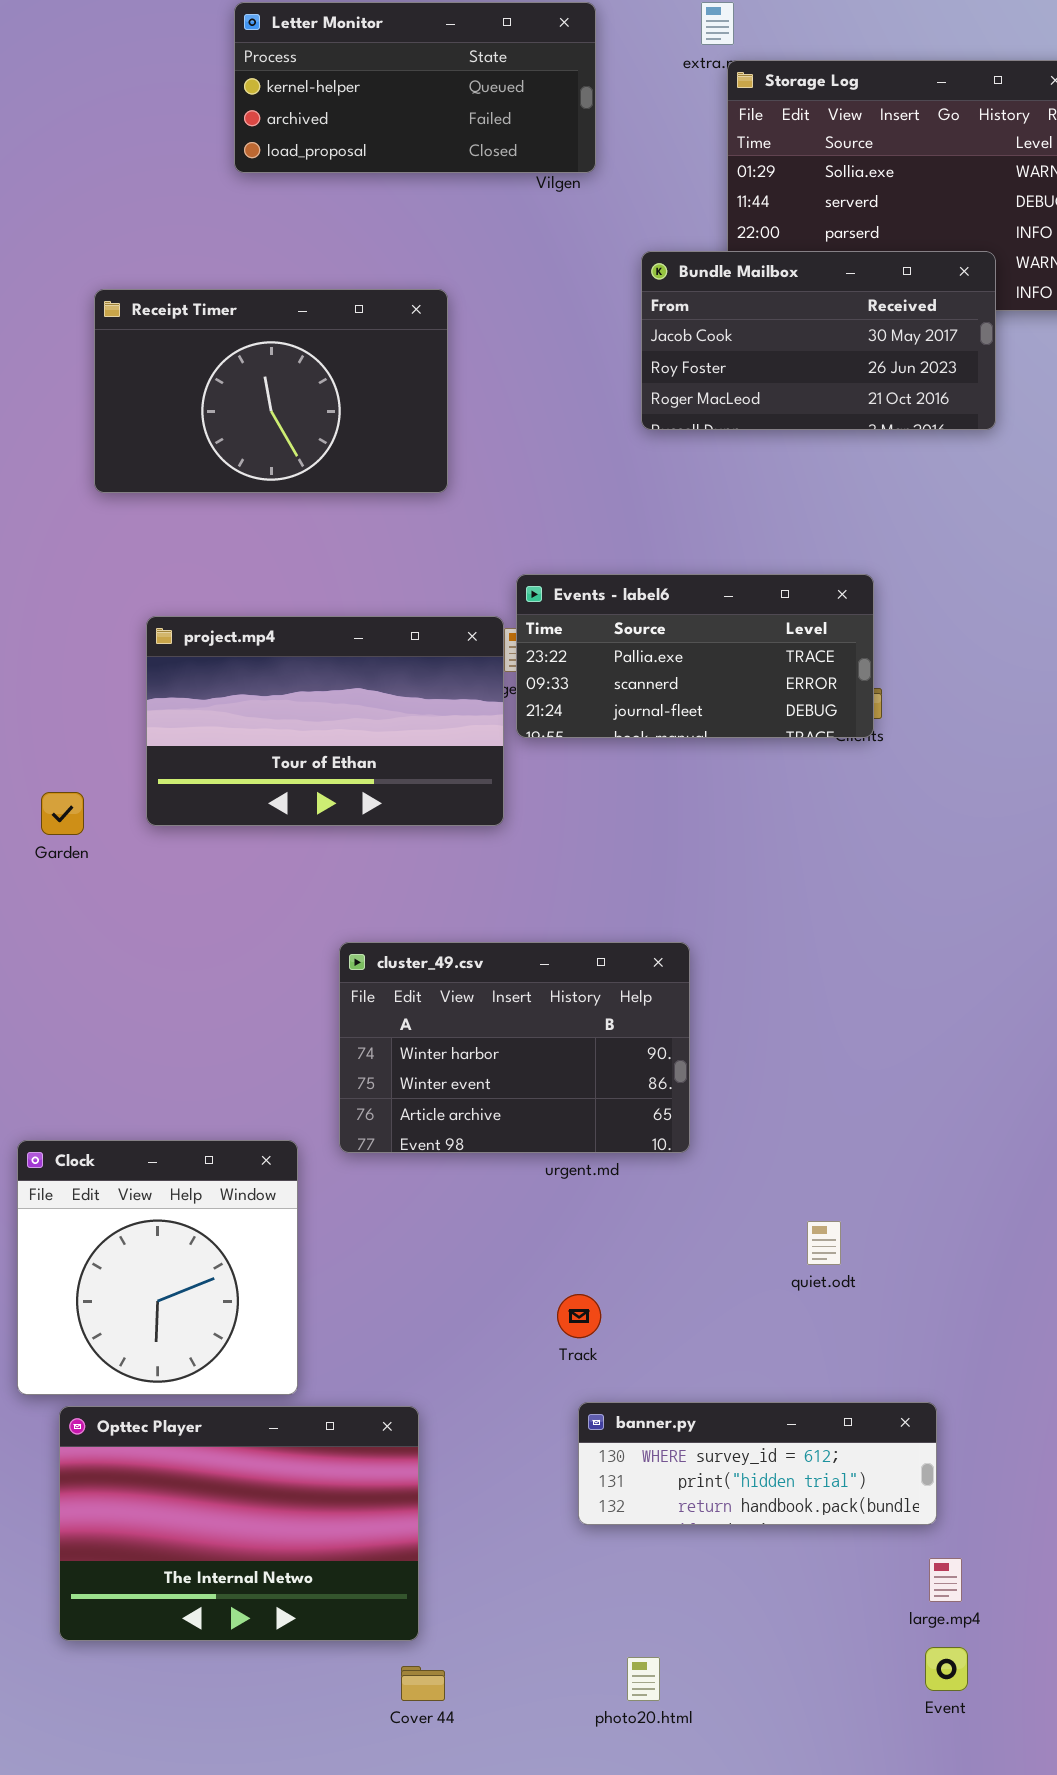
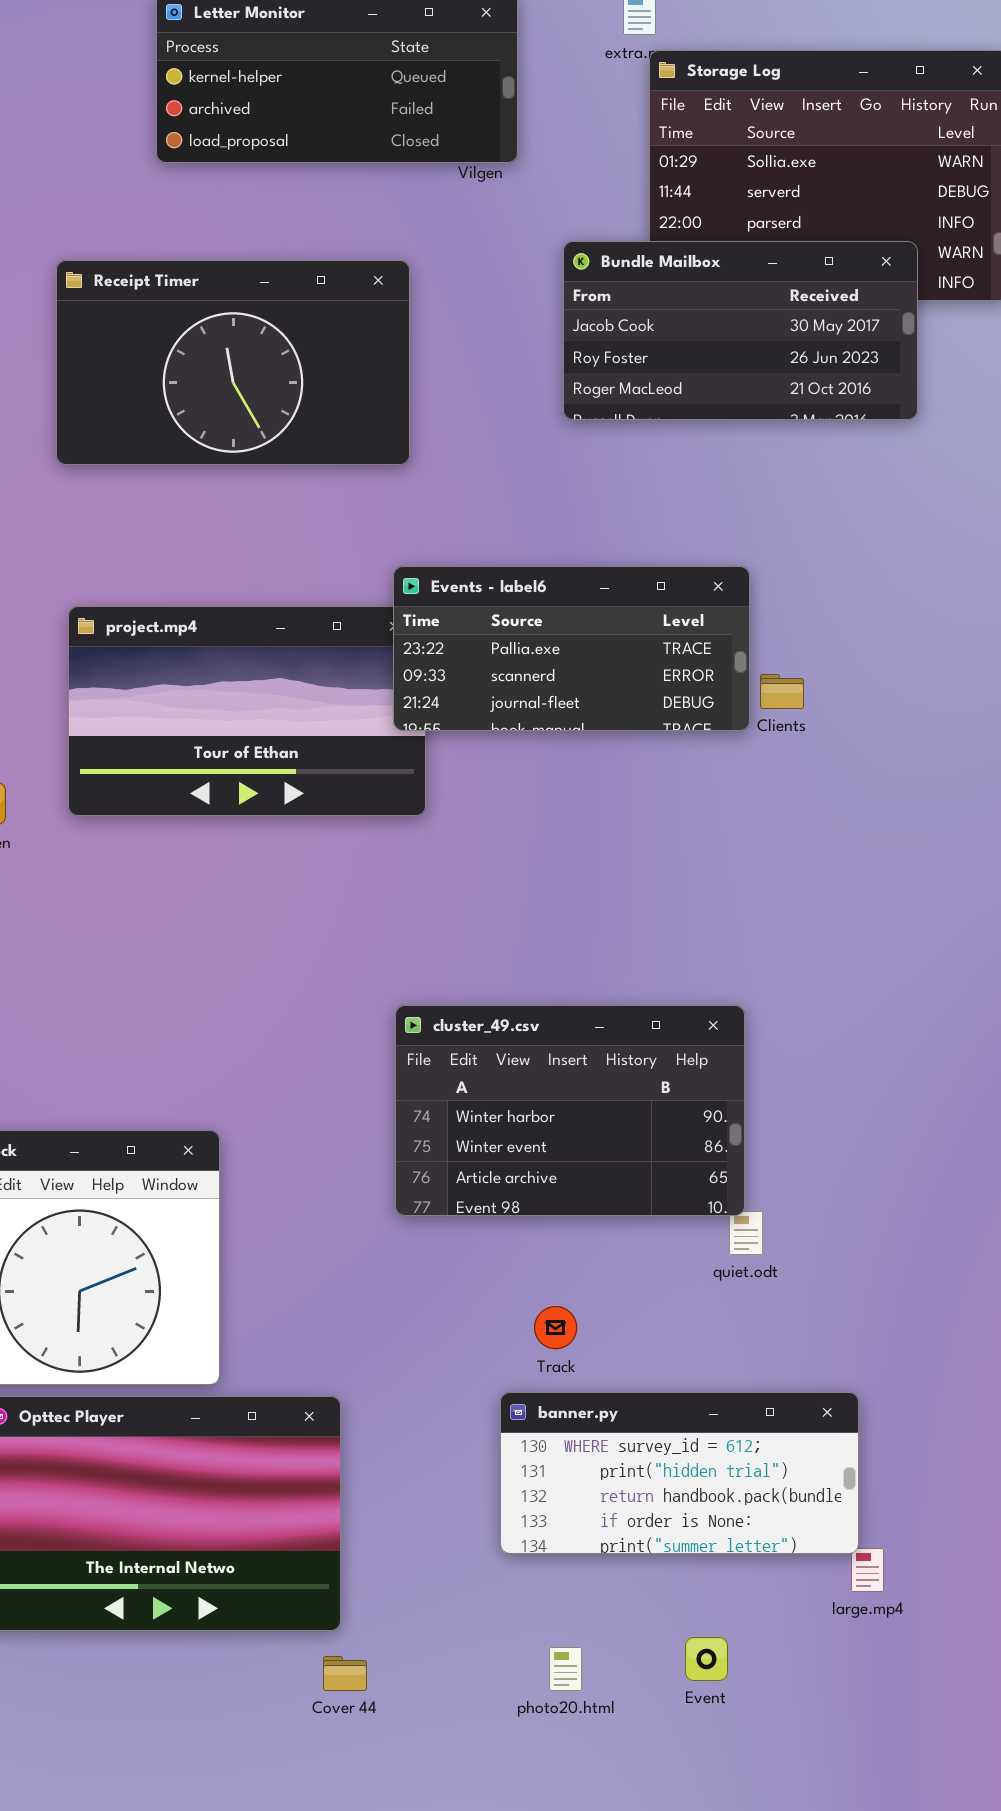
Receipt Timer: [94,289,448,493] -> [56,260,410,465], moved
Events - label6: [516,574,874,738] -> [393,566,750,731], moved
cluster_49.csv: [339,942,690,1153] -> [395,1005,745,1216], moved
Track: [557,1294,601,1338] -> [534,1306,577,1349], moved
banner.py: [578,1402,937,1525] -> [500,1392,859,1554], resized
Event: [925,1647,968,1691] -> [685,1637,728,1681], moved

